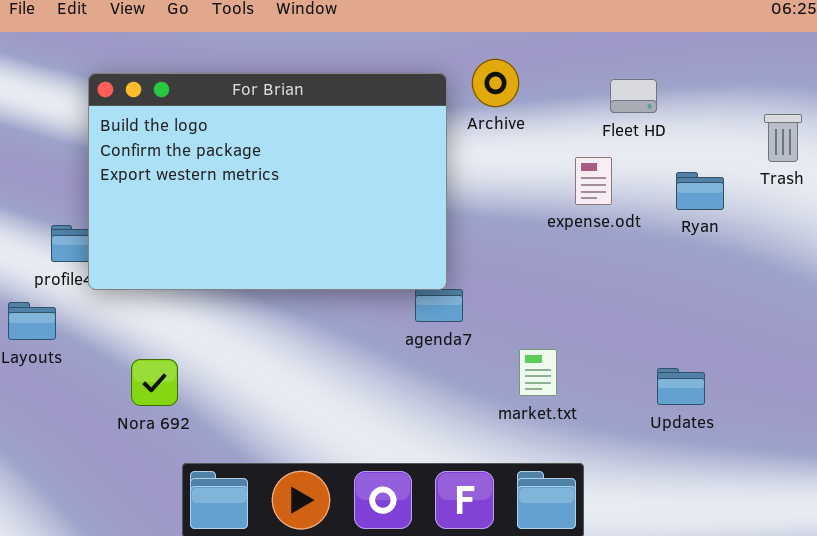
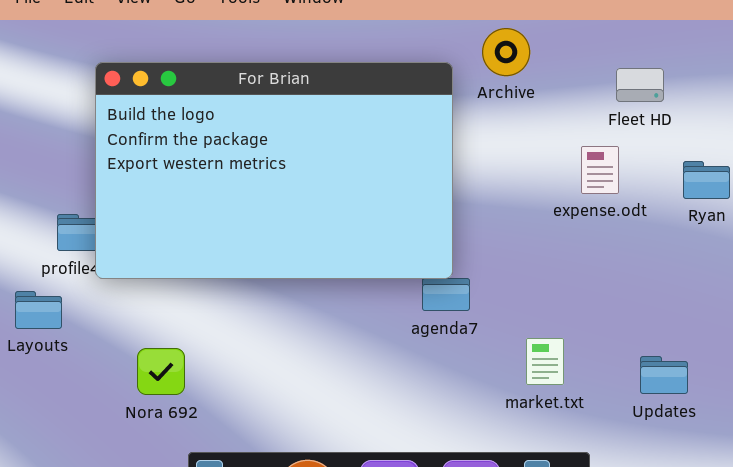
Archive: [472,59,519,107] -> [482,28,530,76], moved
Updates: [657,368,705,405] -> [640,356,688,394], moved

